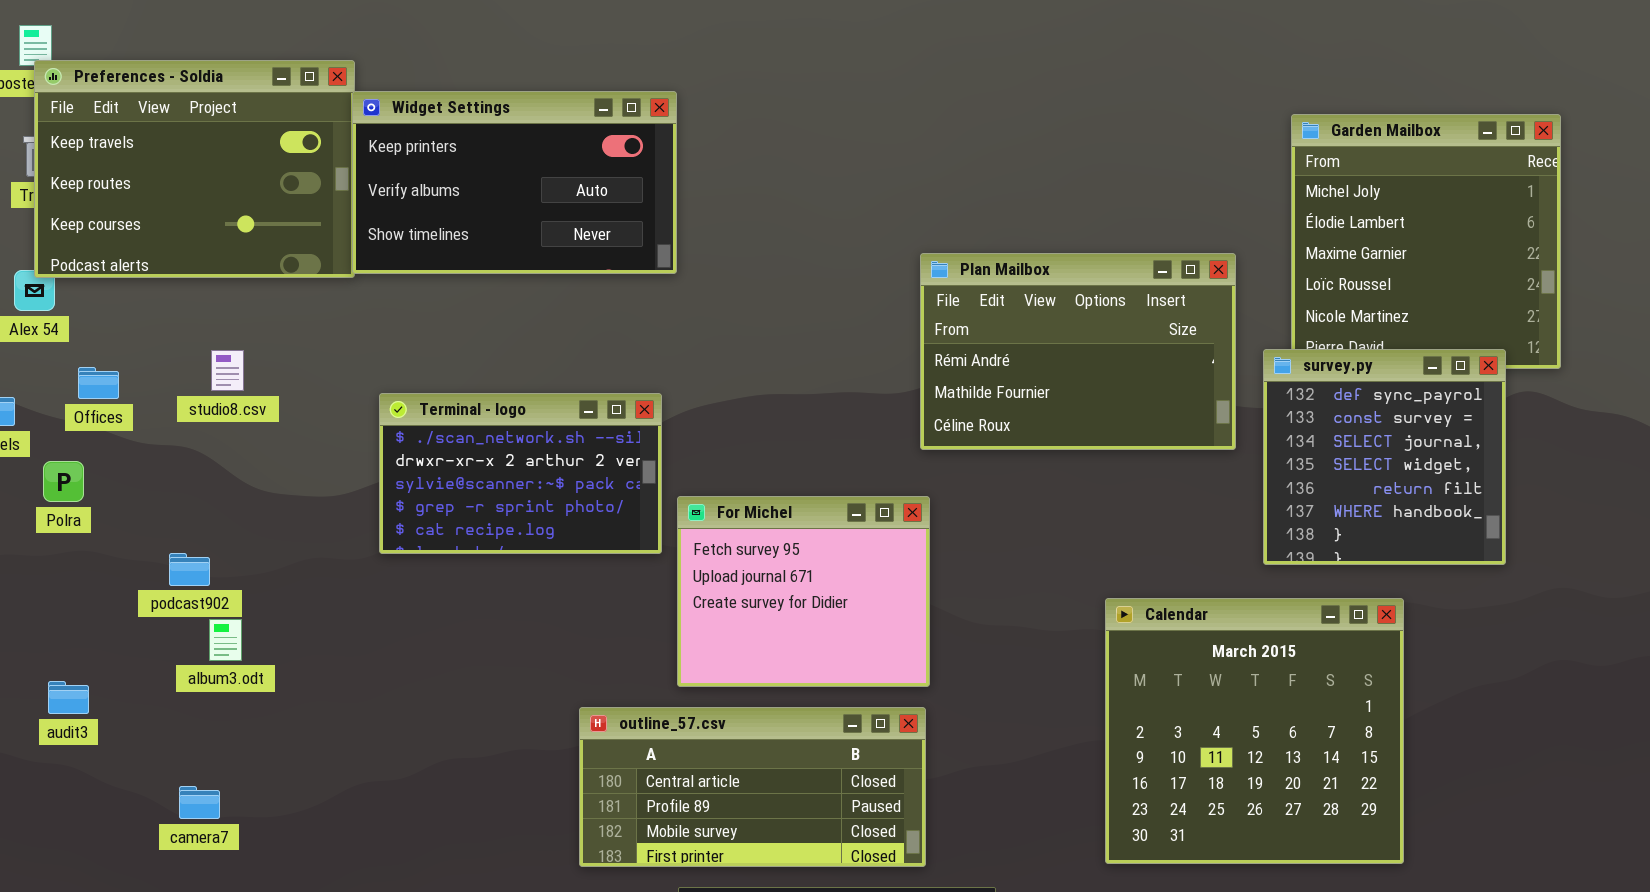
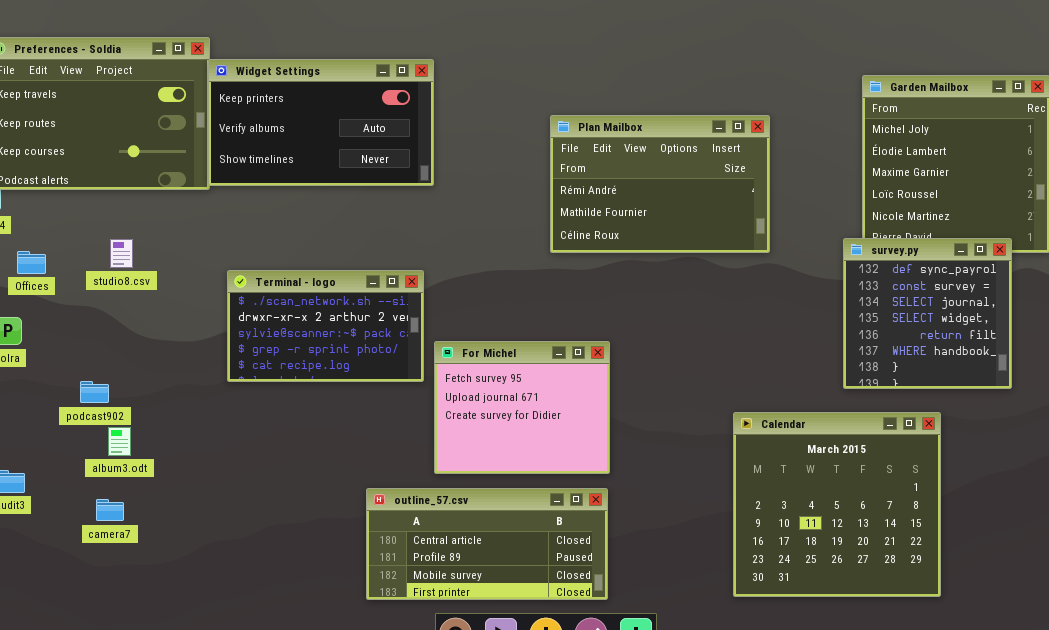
Plan Mailbox: [920,253,1236,450] -> [550,115,770,253], moved
camera7: [179,786,220,819] -> [96,499,124,521], moved

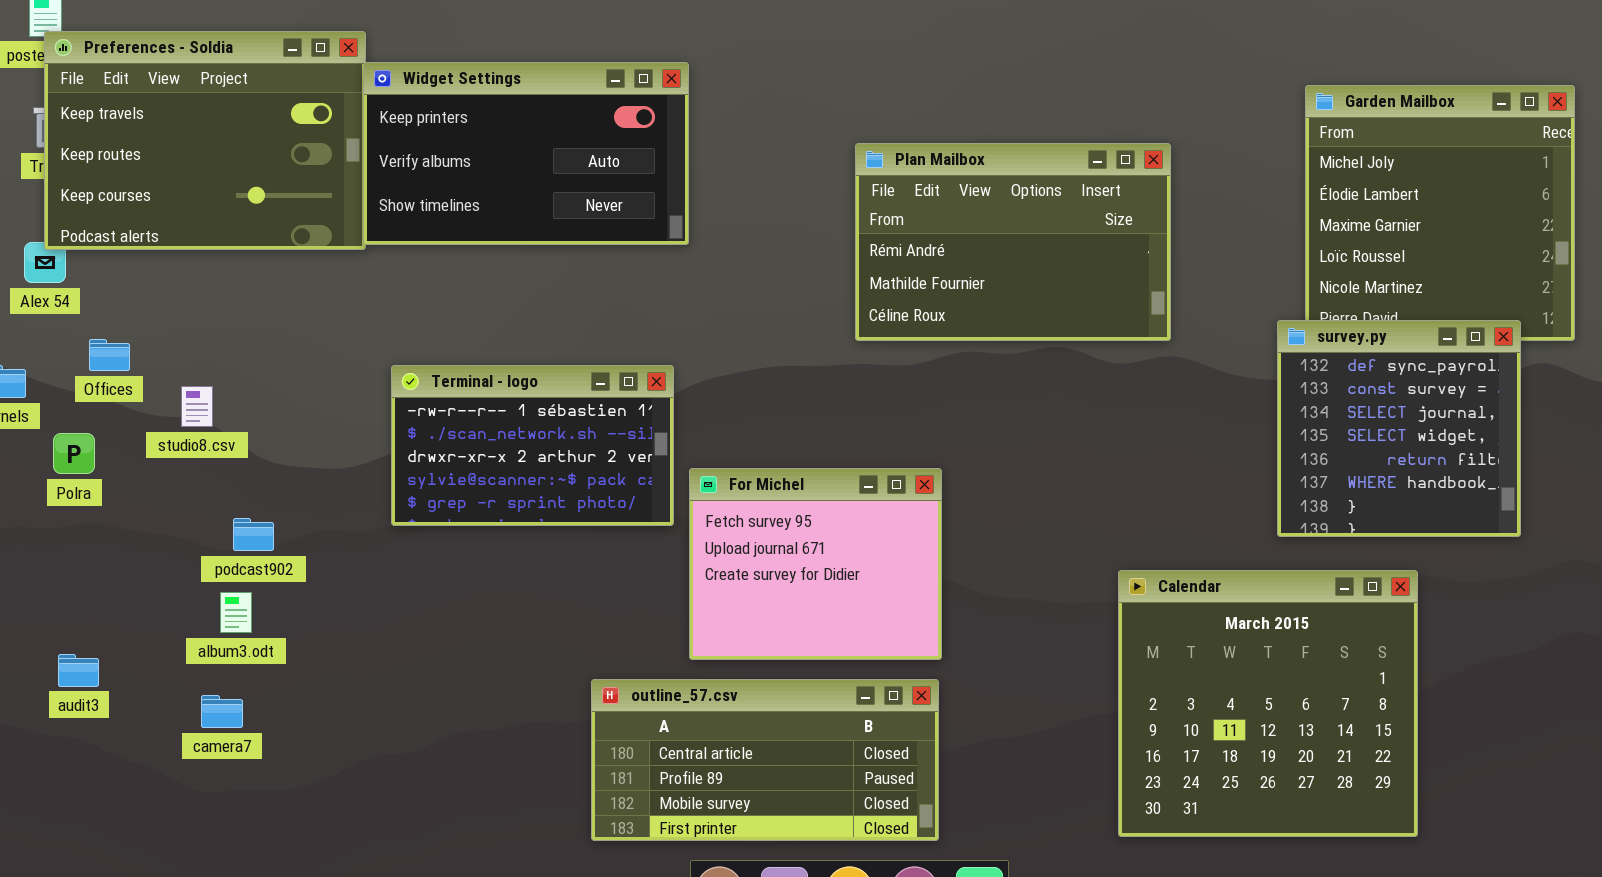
studio8.csv: [110,239,133,268] -> [181,386,213,427], moved
Terminal - logo: [227,270,424,382] -> [391,365,674,526], scrolled up 1 row
podcast902: [80,381,109,403] -> [233,518,274,551], moved

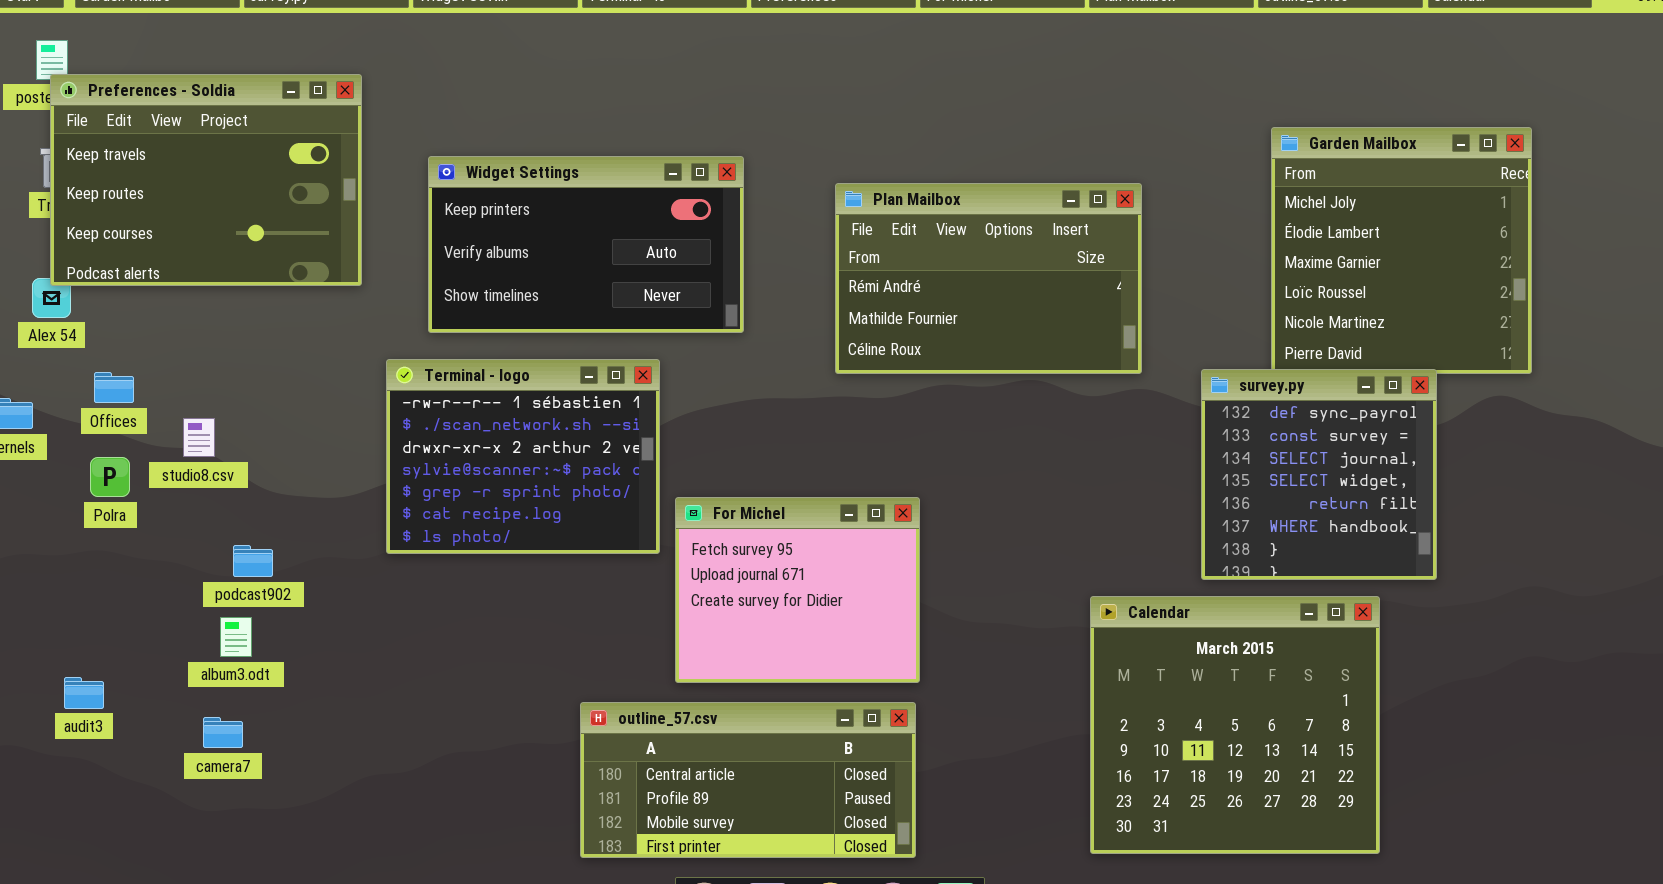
Widget Settings: [363,62,689,245] -> [428,156,744,333], moved
survey.py: [1277,320,1521,537] -> [1201,369,1437,580], moved
Terminal - logo: [391,365,674,526] -> [386,359,660,554], resized
Polra: [53,433,95,474] -> [90,457,130,497], moved

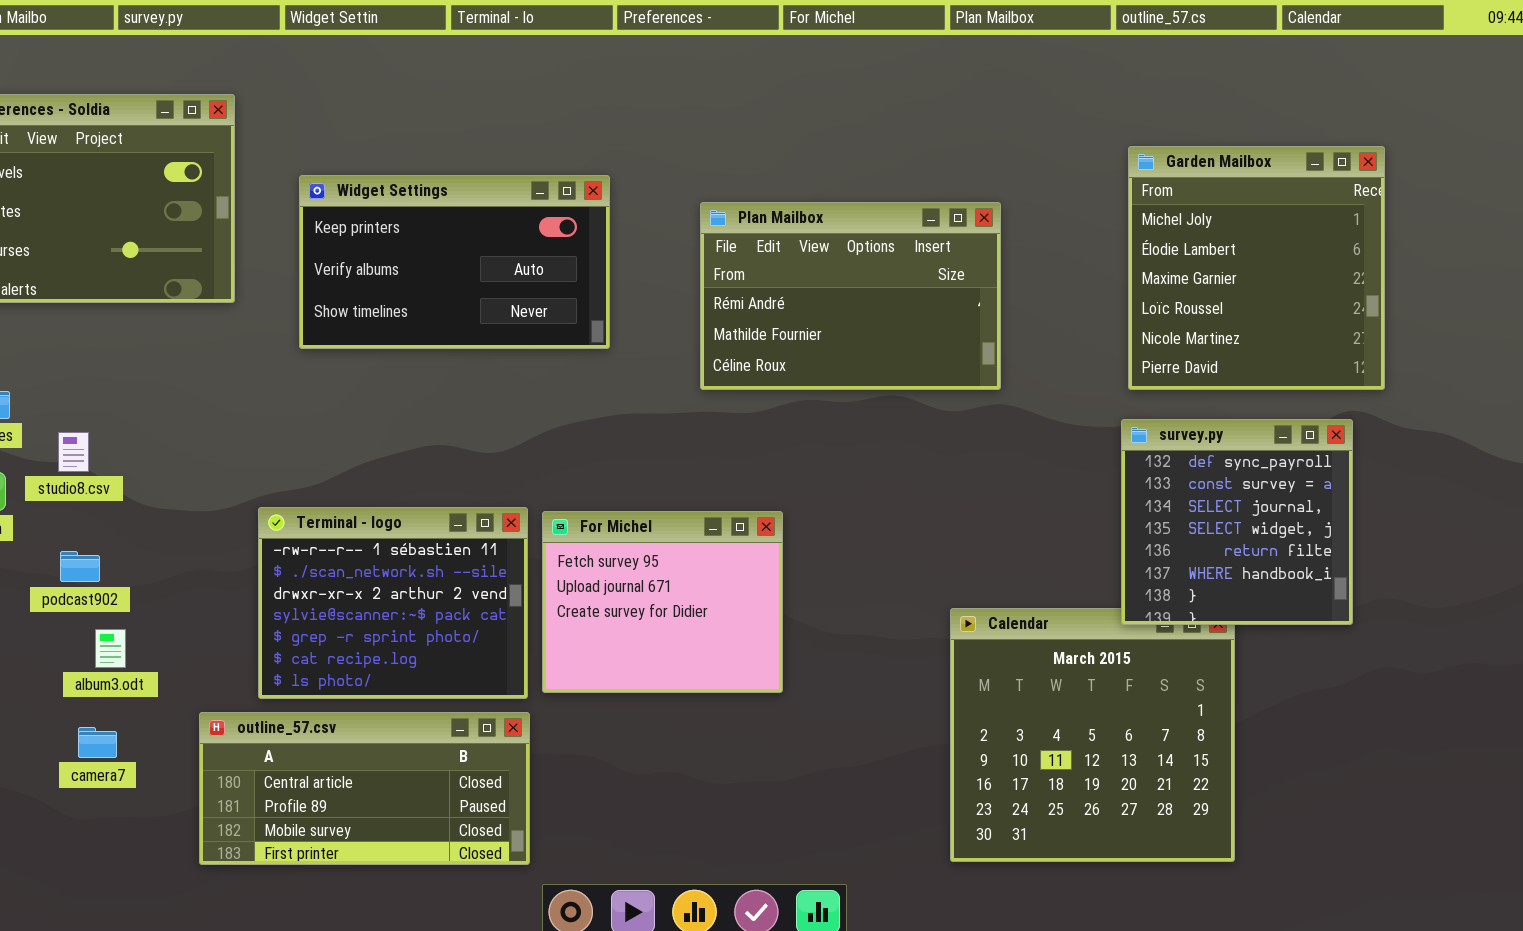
Terminal - logo: [386,359,660,554] -> [258,507,528,699], moved
survey.py: [1201,369,1437,580] -> [1121,419,1353,625], moved
podcast902: [233,545,273,577] -> [60,551,100,582], moved
outline_57.csv: [580,702,916,858] -> [199,712,530,865], moved

